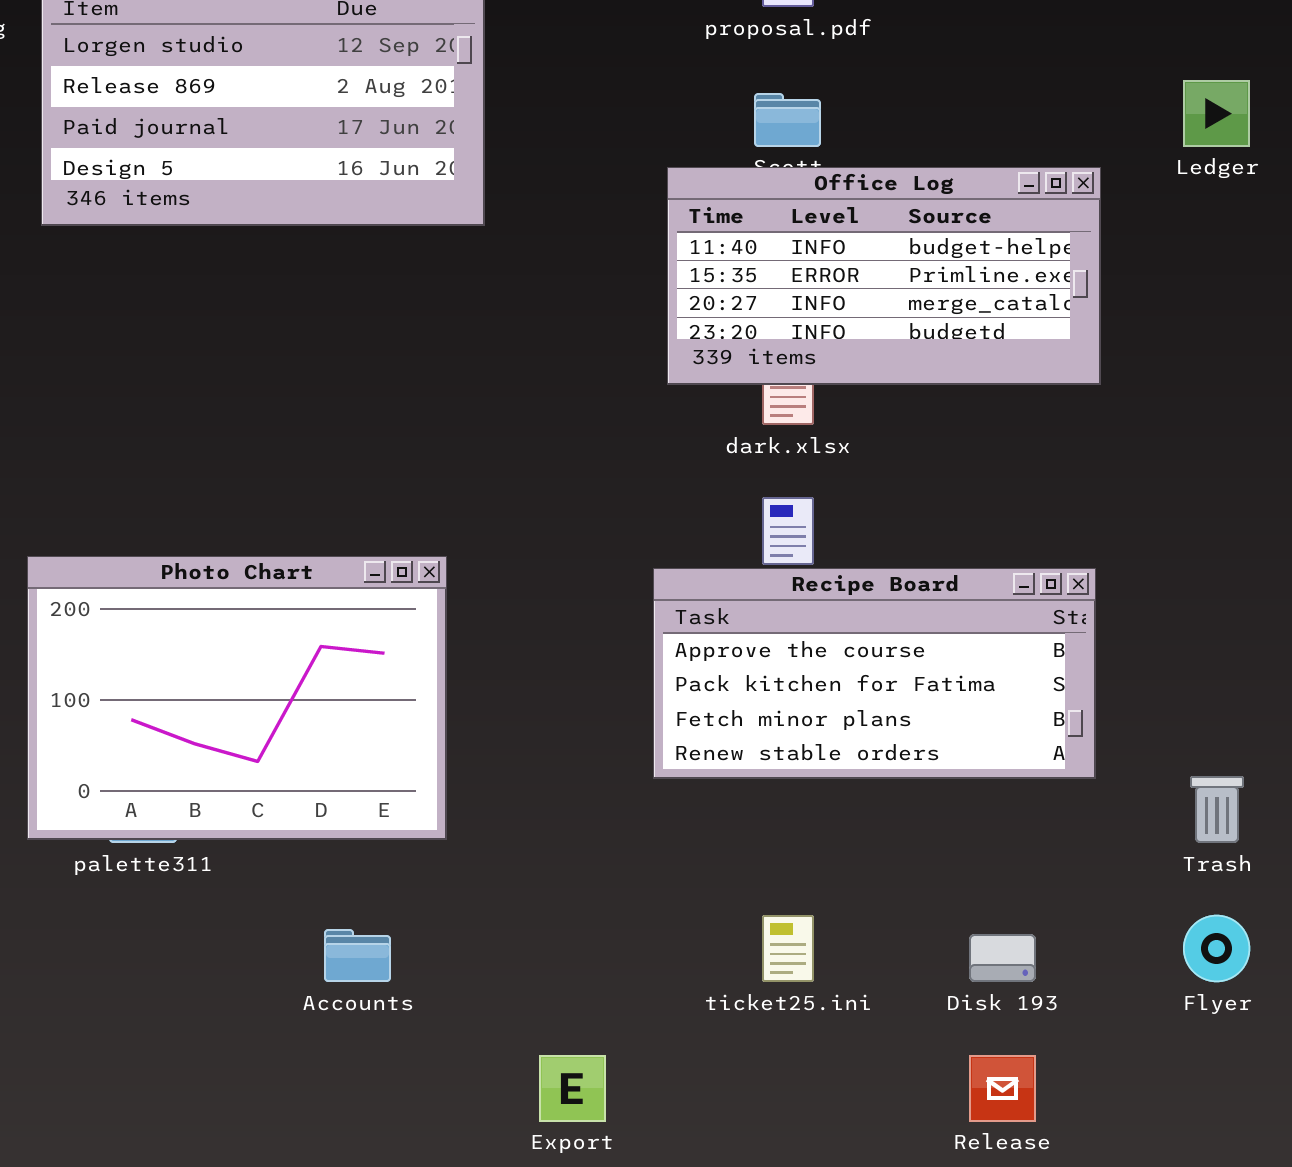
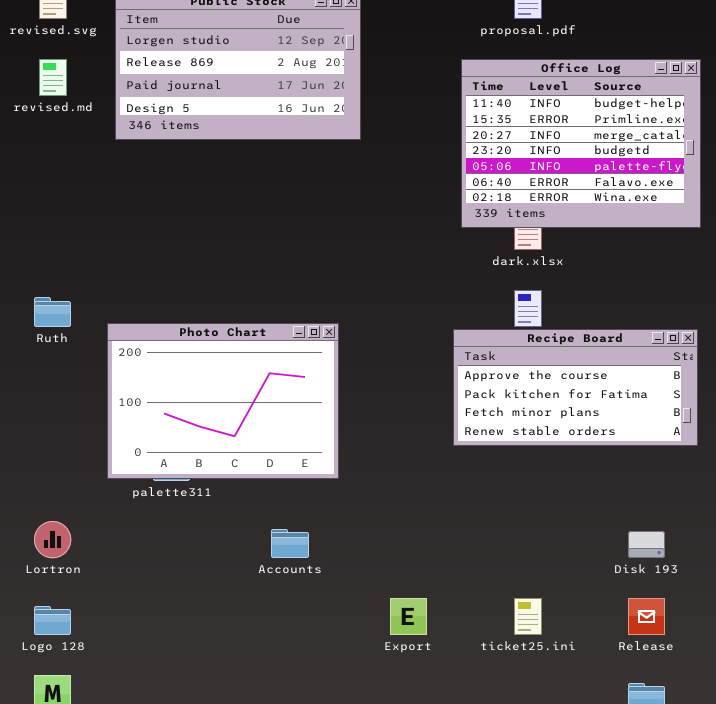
Office Log: [667,167,1101,385] -> [461,59,701,228], resized
ticket25.ini: [762,915,814,982] -> [514,598,542,635], moved

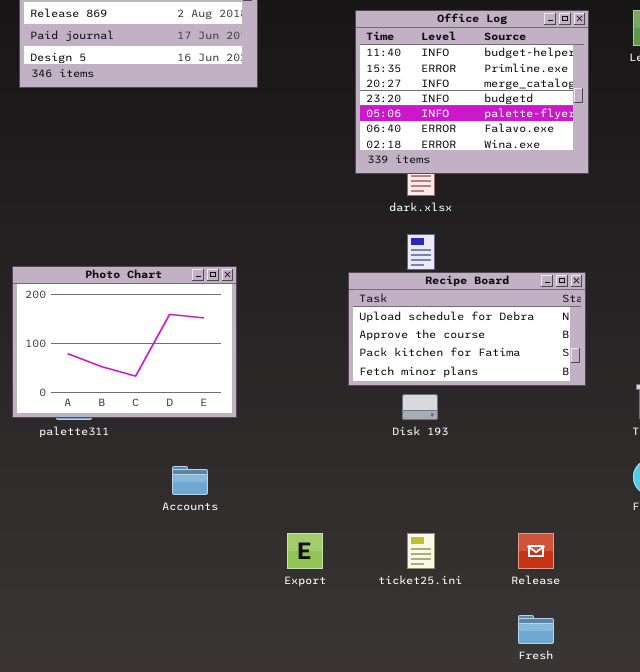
Recipe Board: [453,329,698,446] -> [348,272,586,386], scrolled up 1 row
Disk 193: [628,531,665,558] -> [402,394,438,420], moved

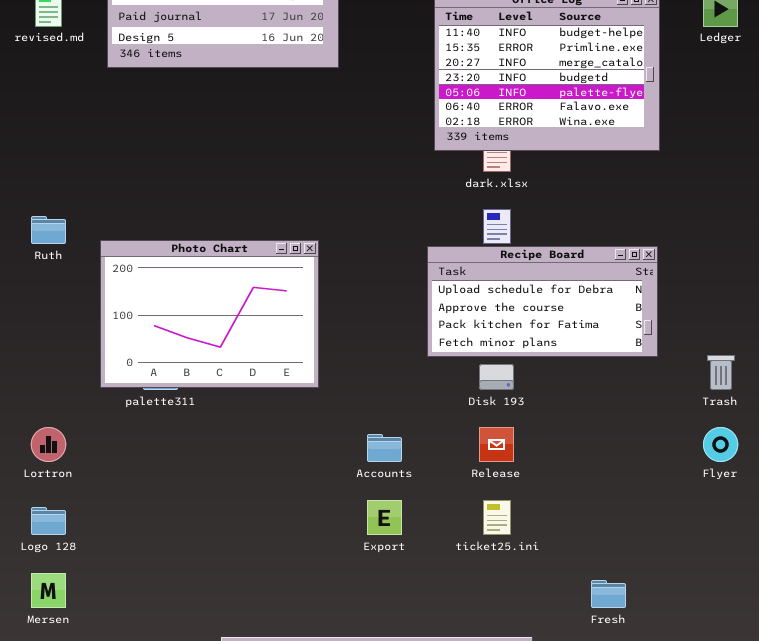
Accounts: [172,466,208,495] -> [367,434,402,462], moved
Release: [518,533,554,569] -> [479,427,514,462], moved

